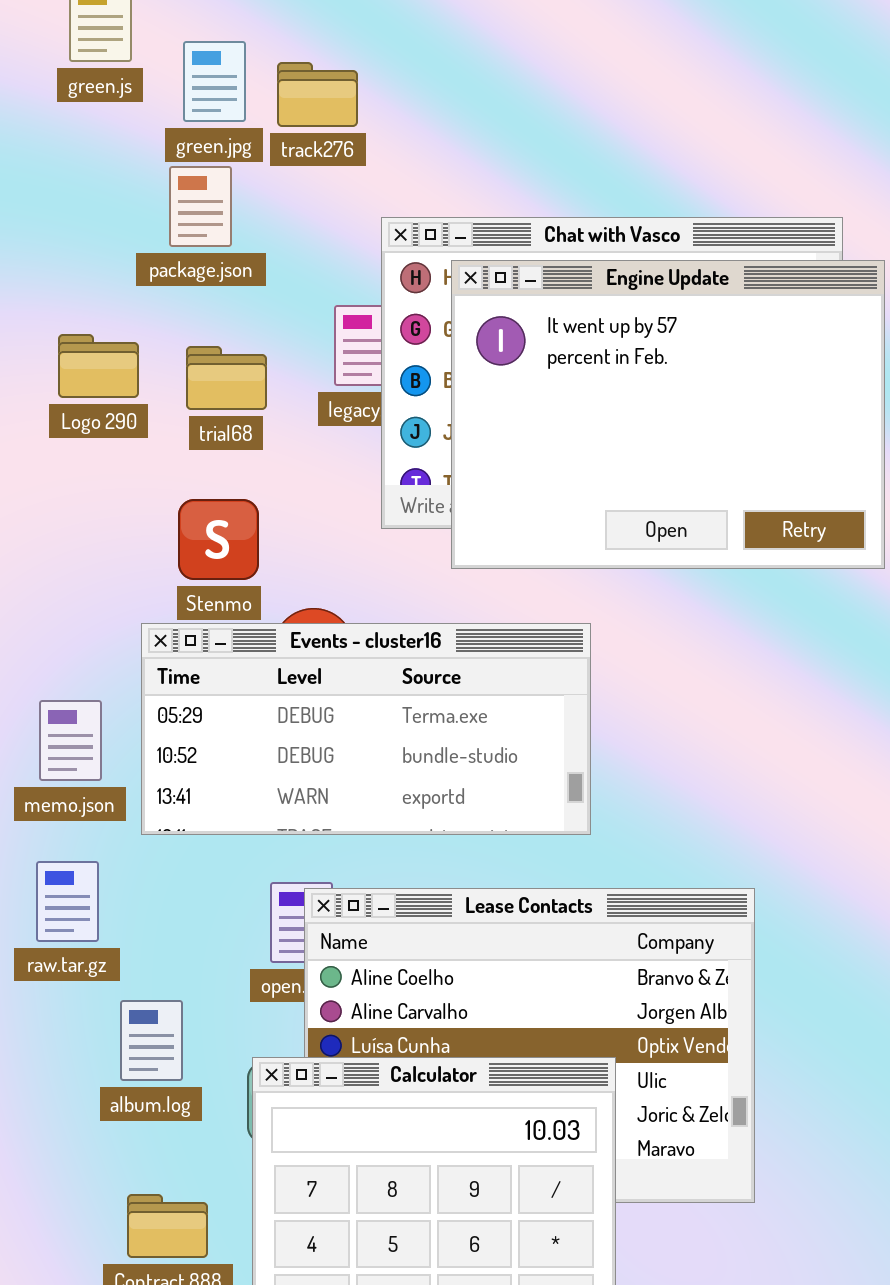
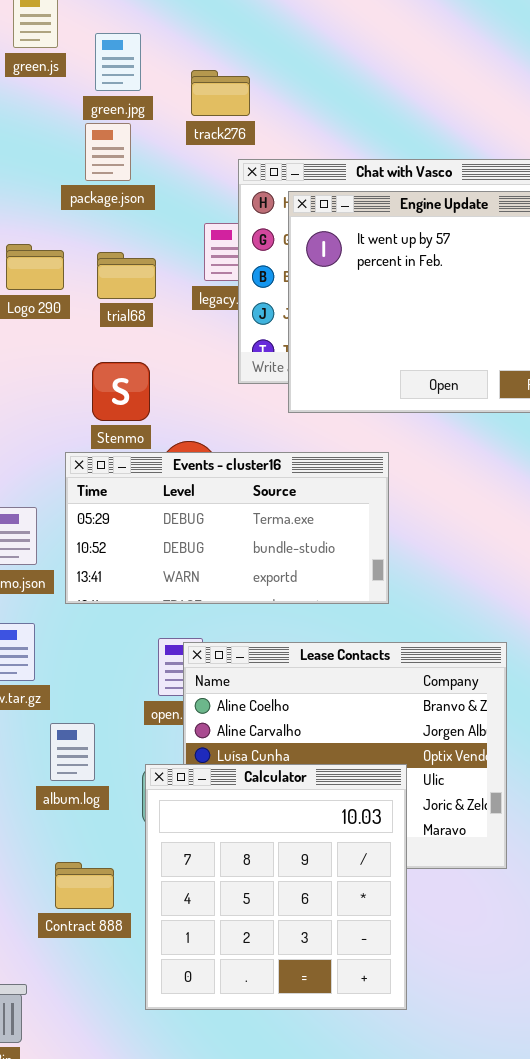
track276: [277,62,358,127] -> [191,70,250,116], moved

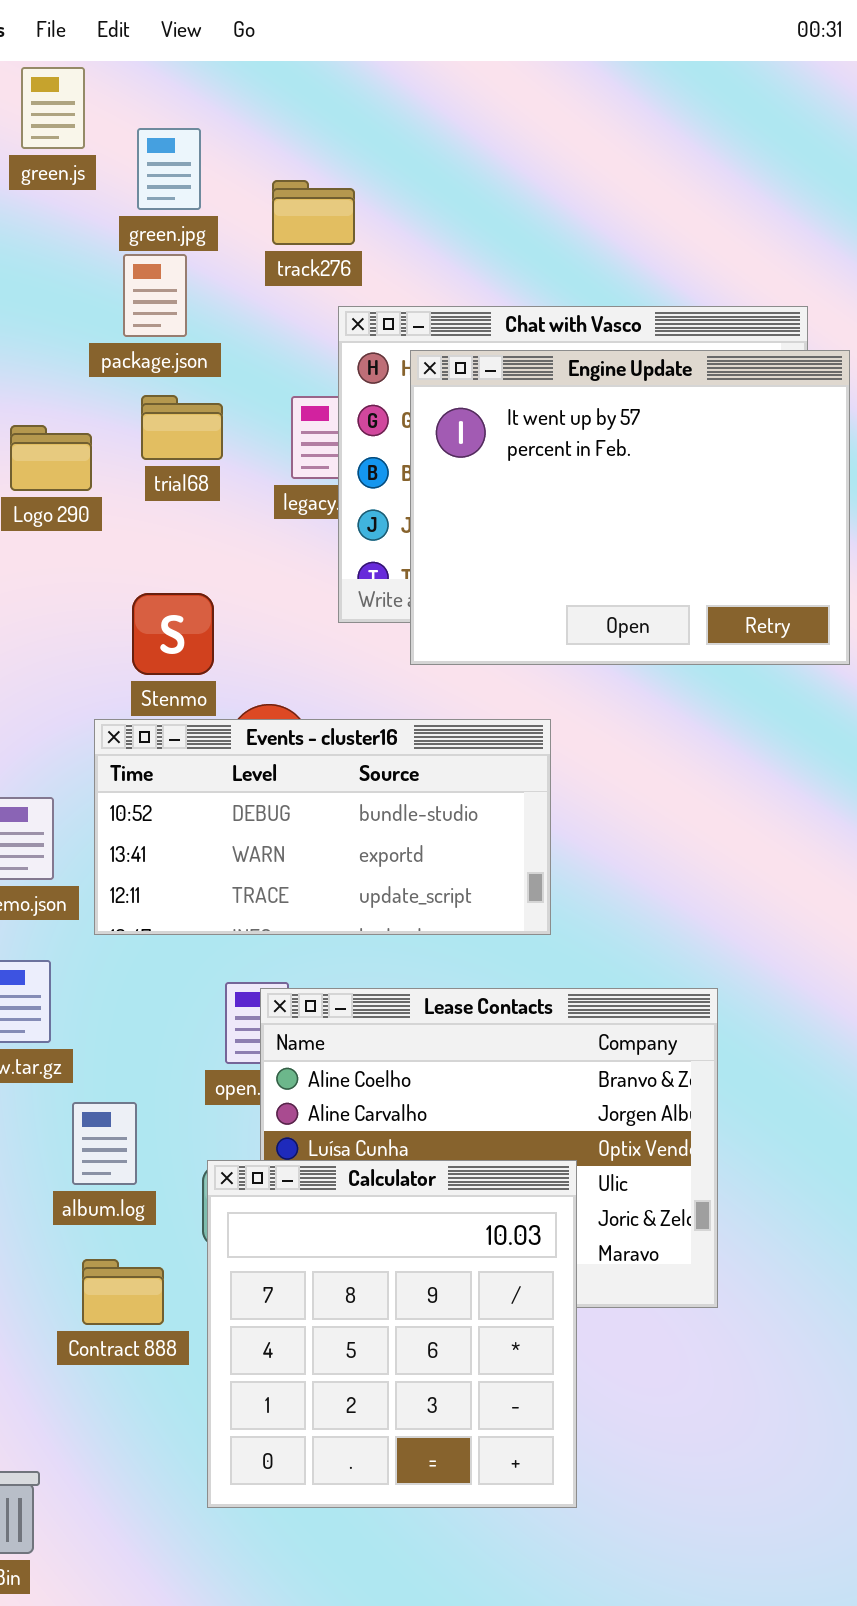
trial68: [97,252,156,299] -> [141,395,223,460], moved
Events - cluster16: [65,452,389,604] -> [94,719,551,935], scrolled down 1 row
Contract 888: [55,862,114,909] -> [82,1259,164,1325], moved

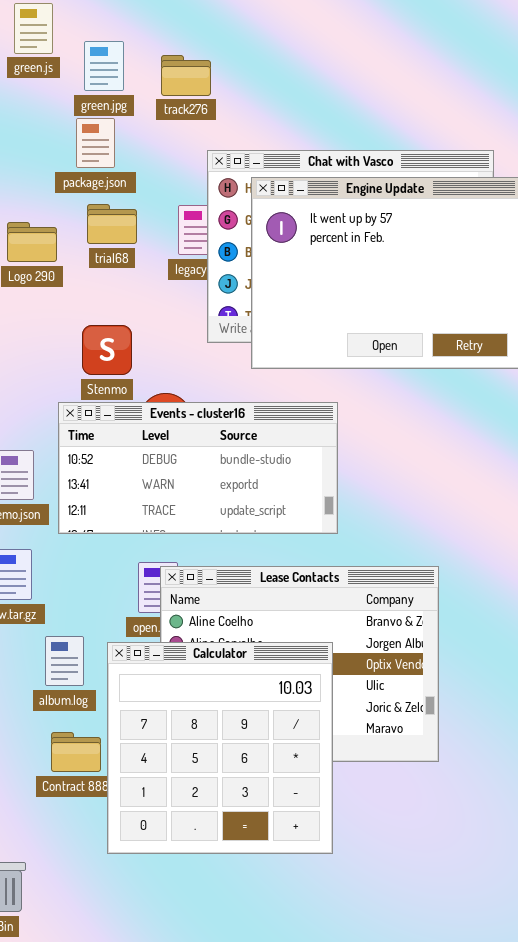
track276: [272,180,355,245] -> [161,55,211,96], moved
Calculator: [207,1160,577,1508] -> [107,642,333,854], moved

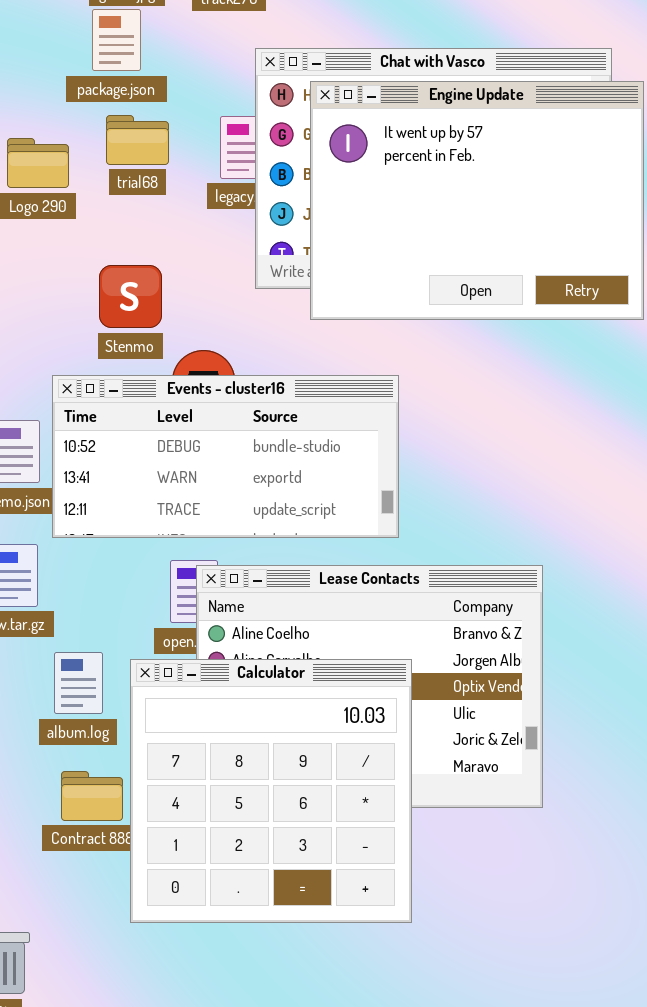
Events - cluster16: [58,402,338,534] -> [52,375,399,538], moved

